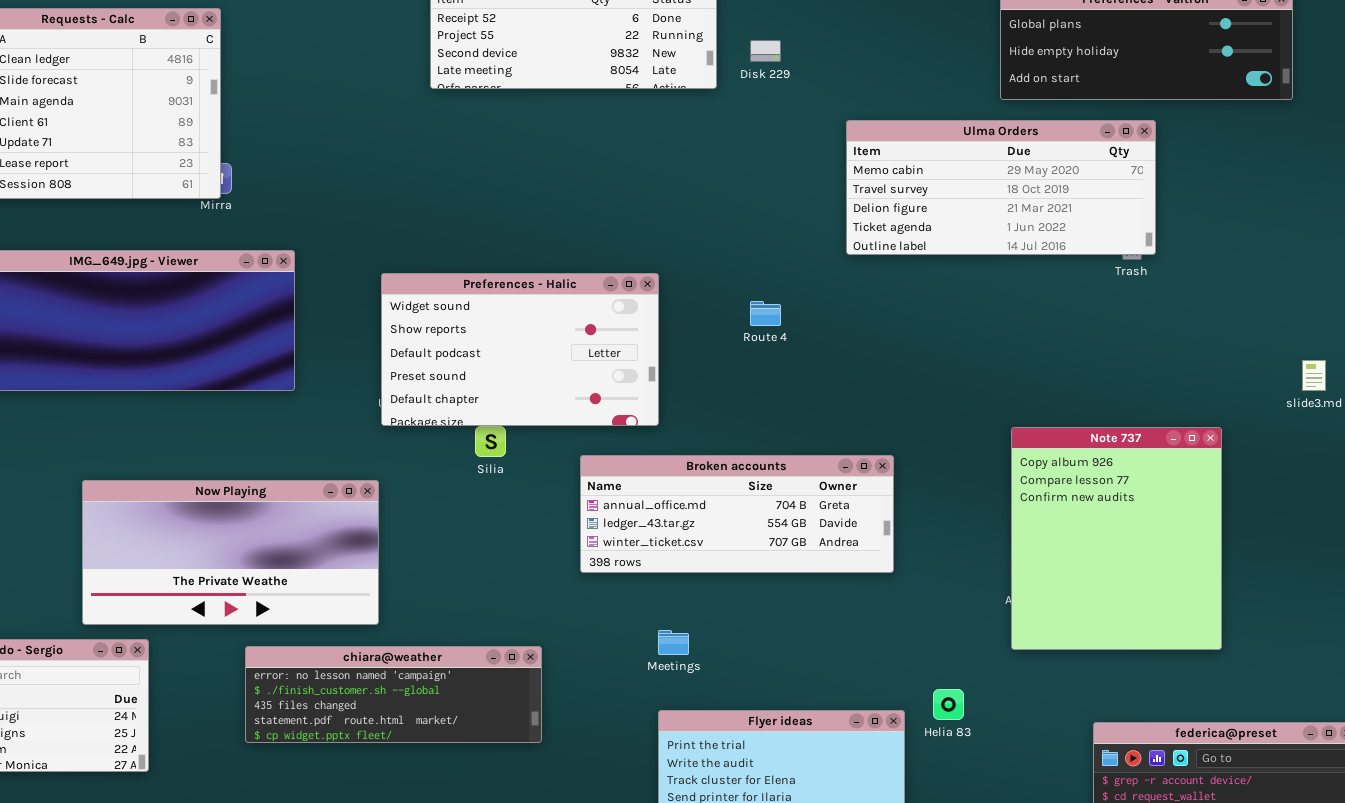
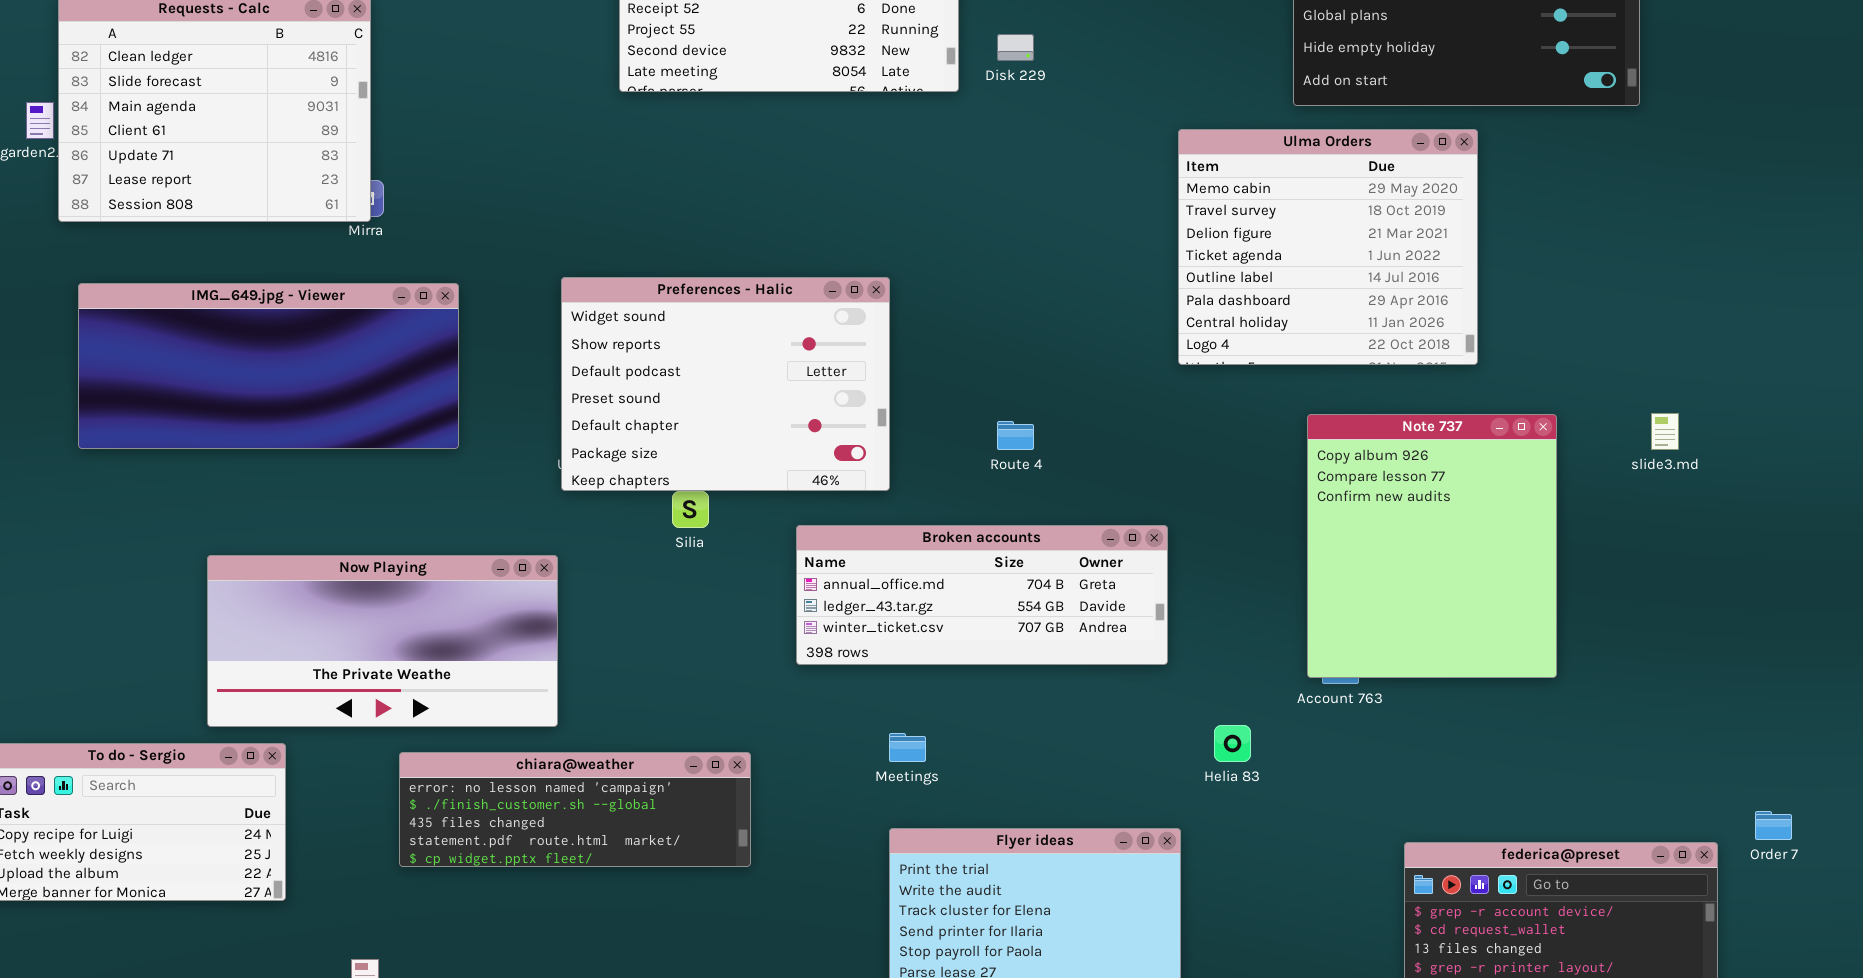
Ulma Orders: [846,120,1156,255] -> [1178,129,1478,365], resized
Preferences - Halic: [381,273,659,426] -> [561,277,890,491], resized
Route 4: [750,301,781,326] -> [997,421,1034,450], moved
Note 737: [1011,427,1222,650] -> [1307,414,1557,678], moved
Helia 83: [933,689,964,720] -> [1214,725,1251,762], moved

